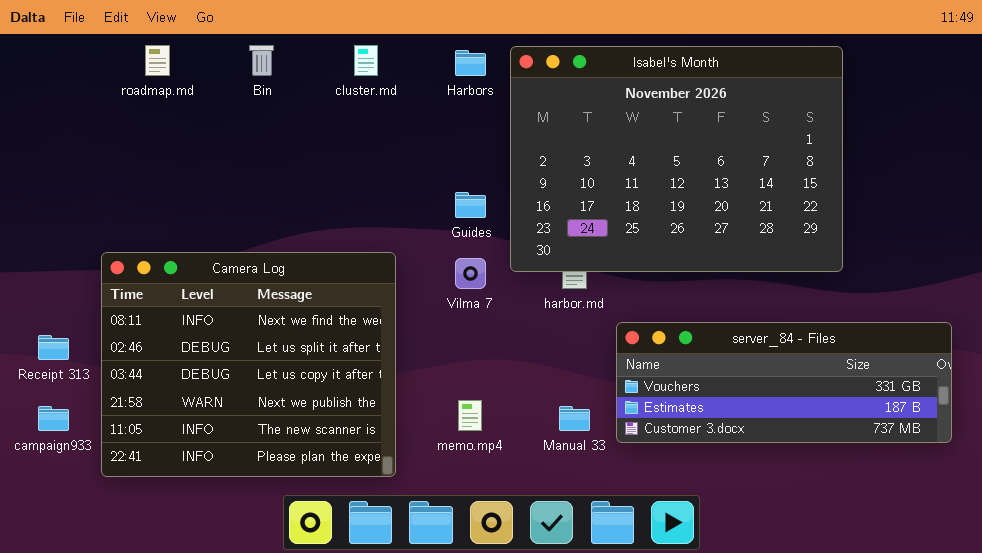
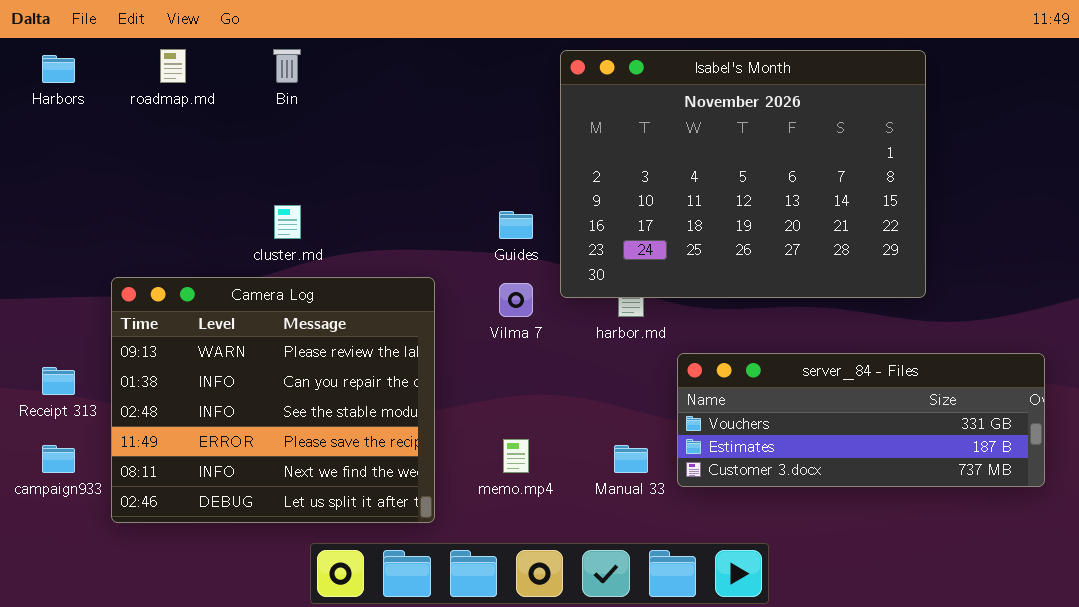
cluster.md: [354,45,378,76] -> [274,205,301,239], moved
Harbors: [455,50,486,76] -> [42,55,75,83], moved
Camera Log: [101,252,396,477] -> [111,277,435,523], scrolled up 4 rows

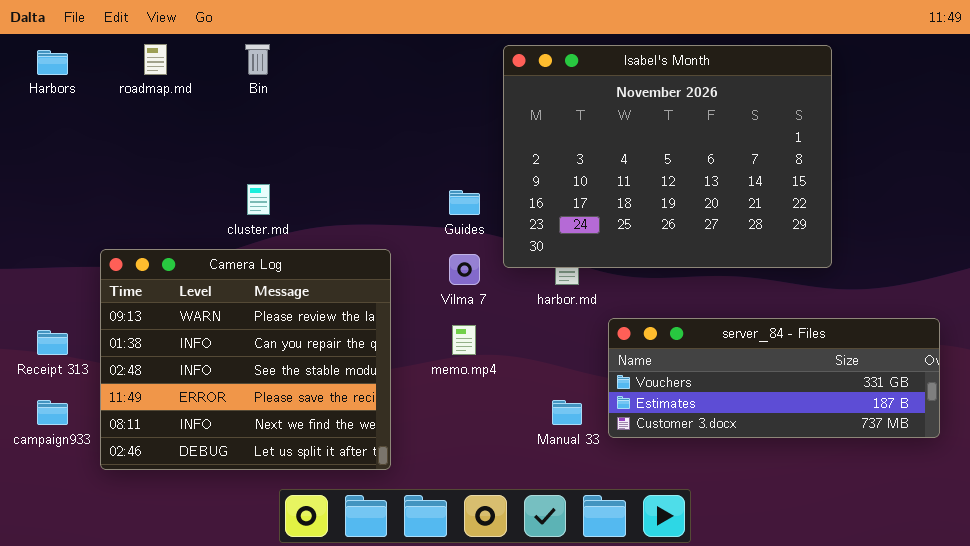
memo.mp4: [503,439,529,473] -> [452,325,476,355], moved

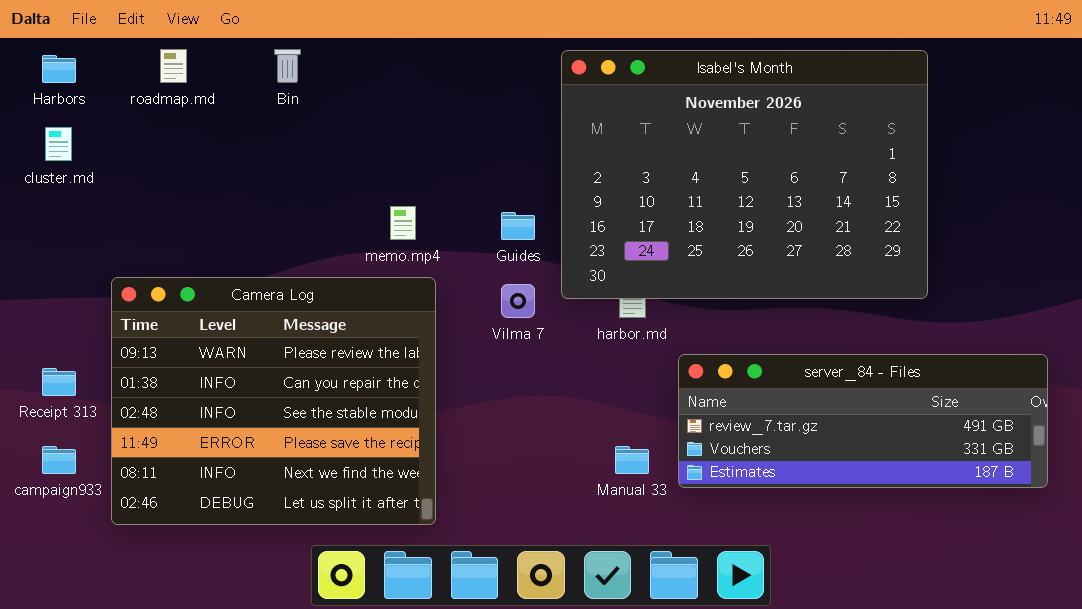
cluster.md: [247,184,270,215] -> [45,127,72,161], moved
server_84 - Files: [608,318,940,438] -> [678,354,1048,488], scrolled up 1 row
memo.mp4: [452,325,476,355] -> [390,206,416,240], moved

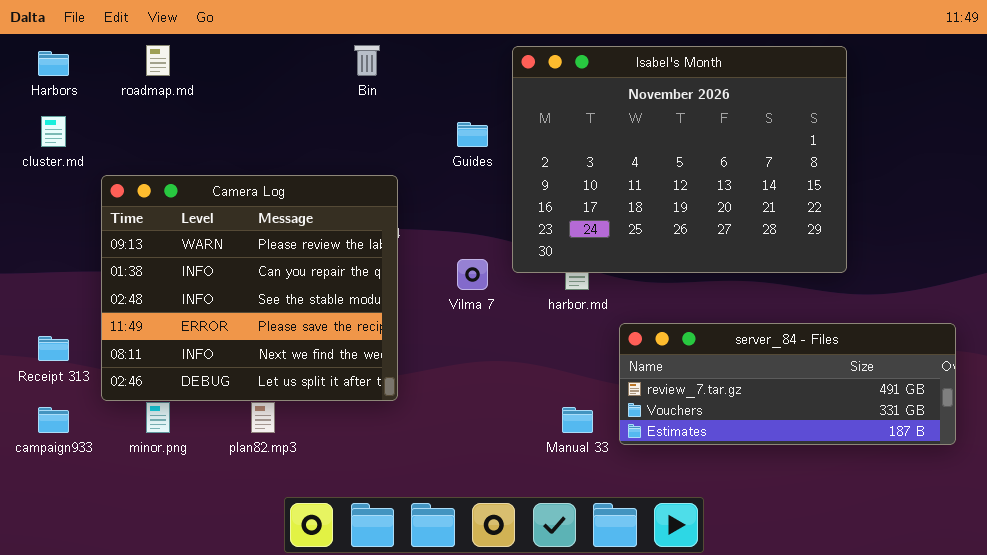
Bin: [274,49,301,83] -> [354,45,380,76], moved
Guides: [501,212,535,240] -> [457,122,488,147], moved
Camera Log: [111,277,436,525] -> [101,175,398,401], moved

